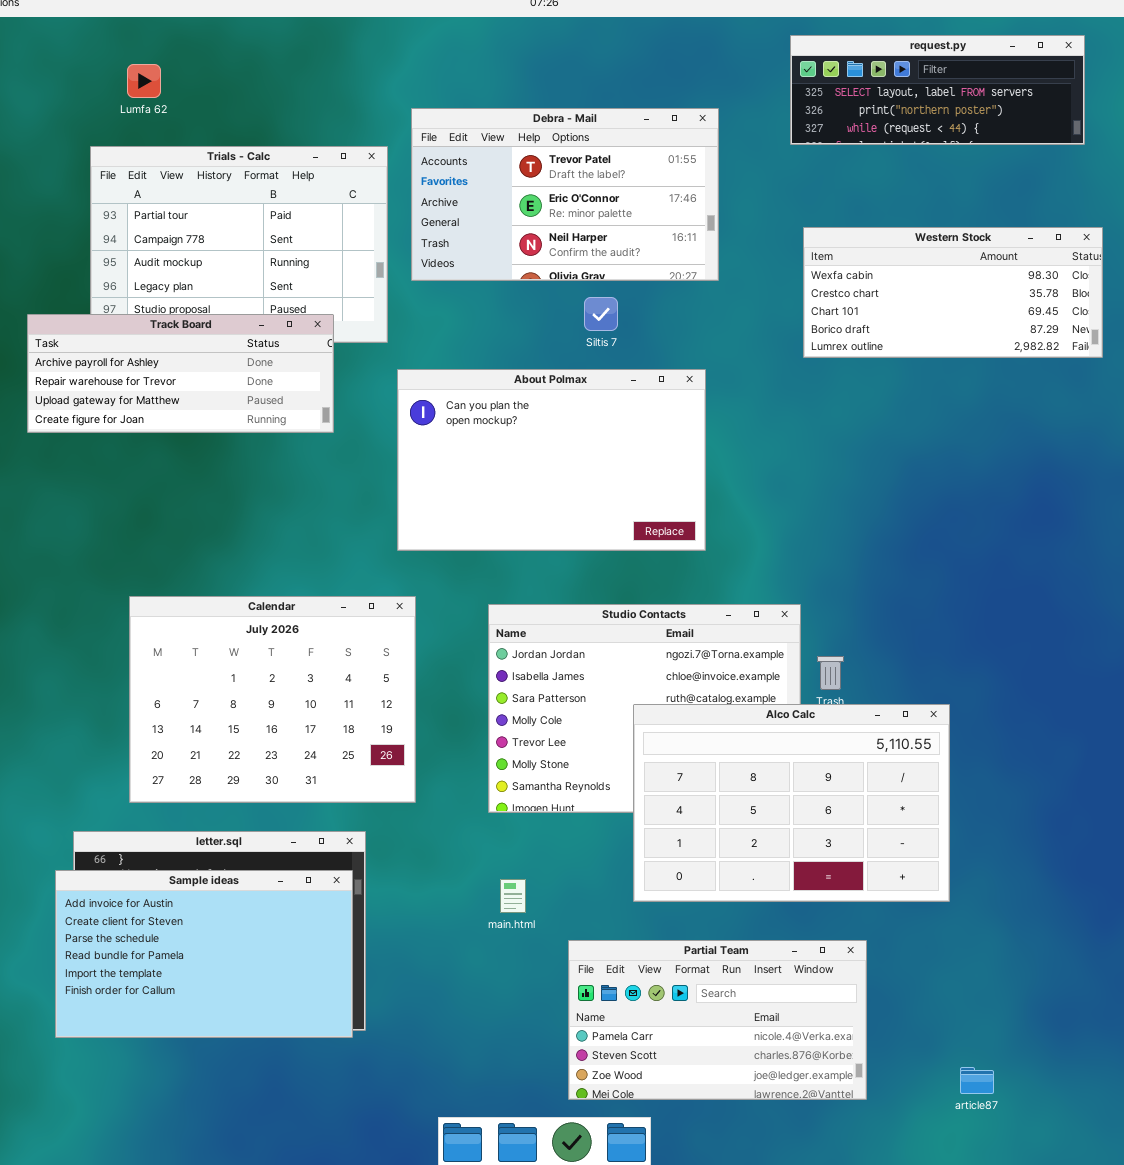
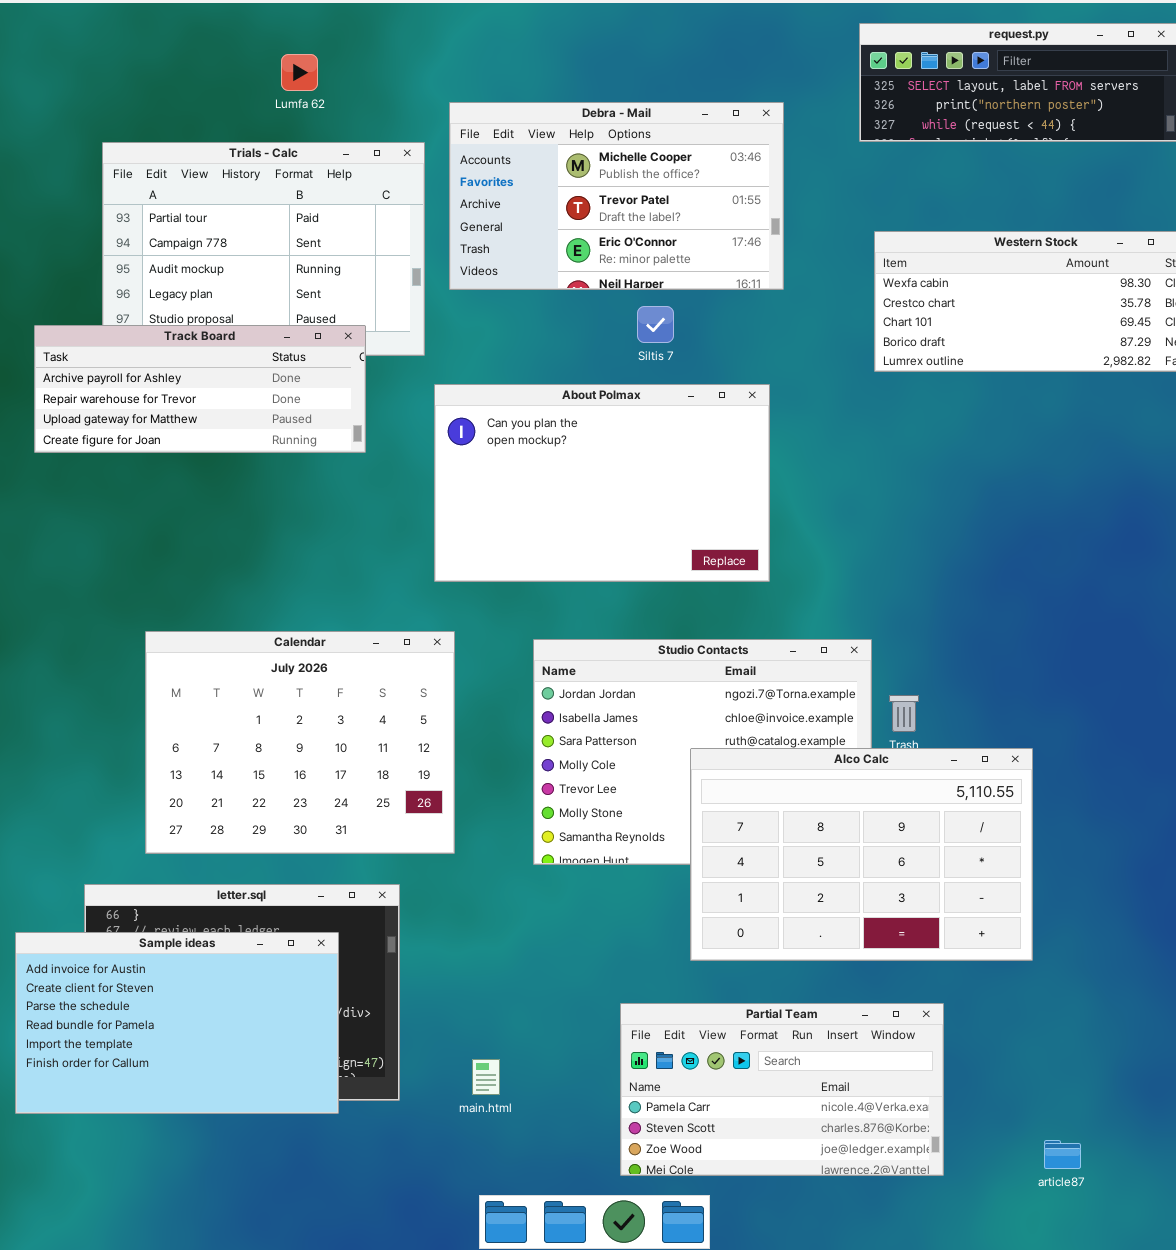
Lumfa 62: [127,64,161,98] -> [281,54,318,91], moved
Debra - Mail: [411,108,719,281] -> [449,102,784,290], scrolled up 1 row
Sample ideas: [55,870,353,1038] -> [15,932,339,1114], moved
main.html: [500,879,526,913] -> [472,1059,500,1095], moved

